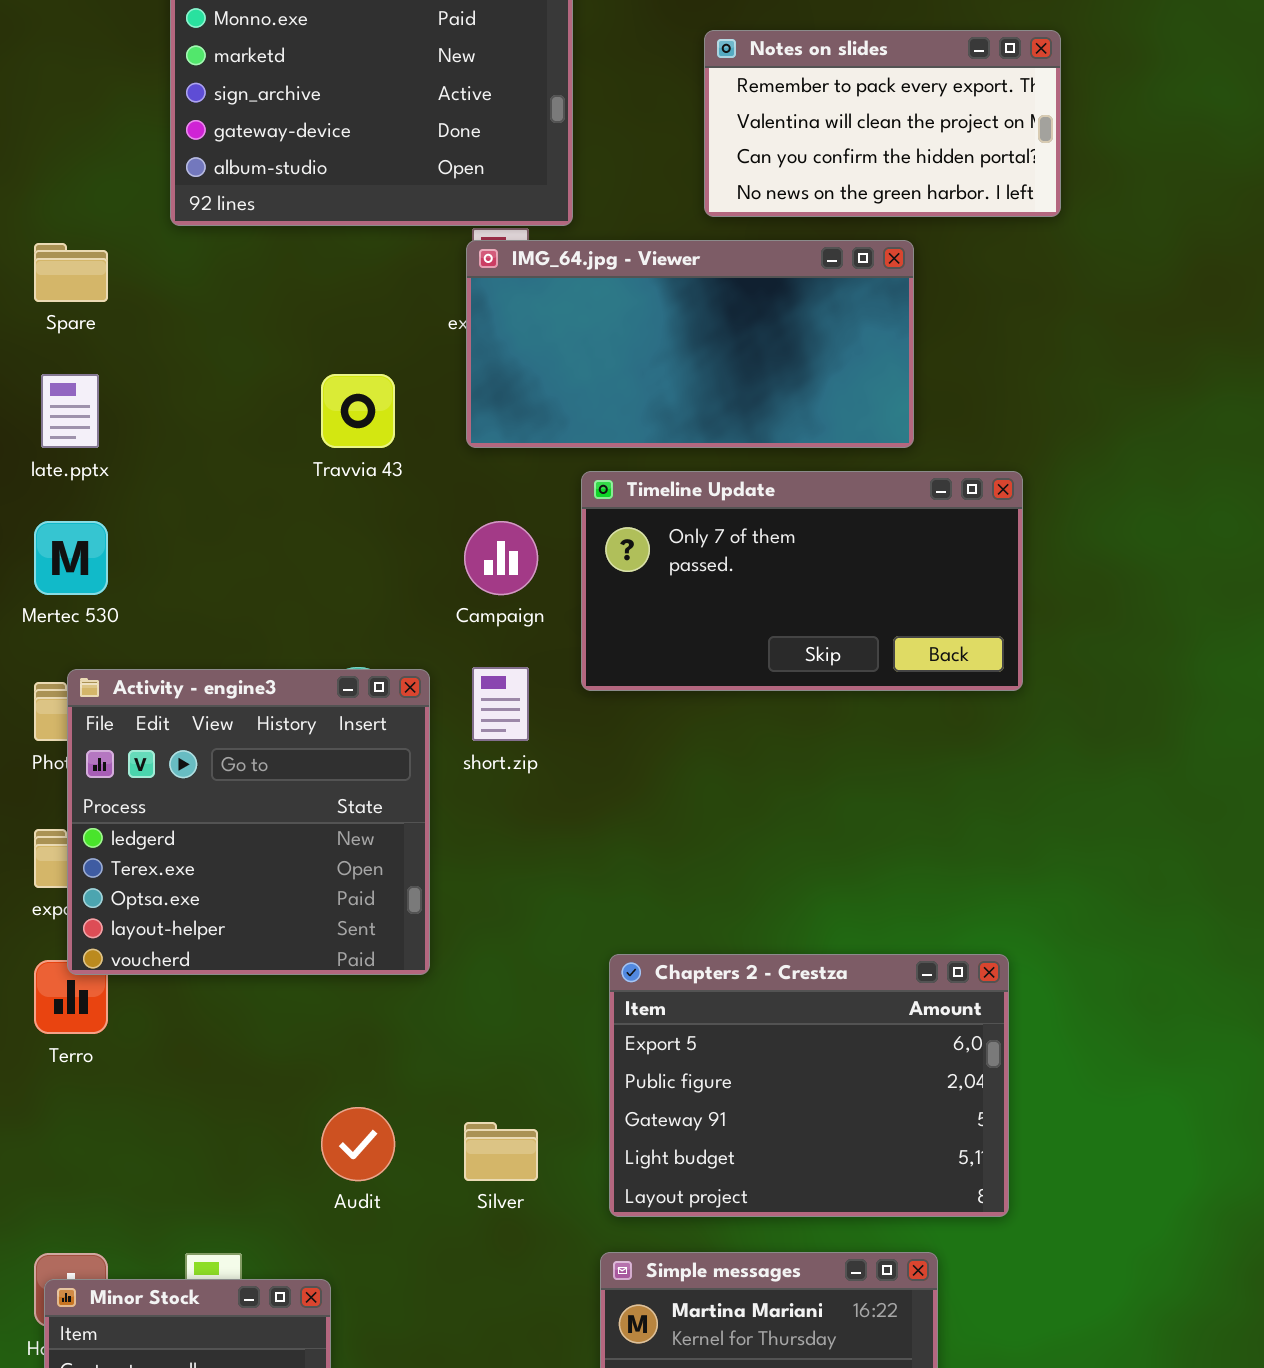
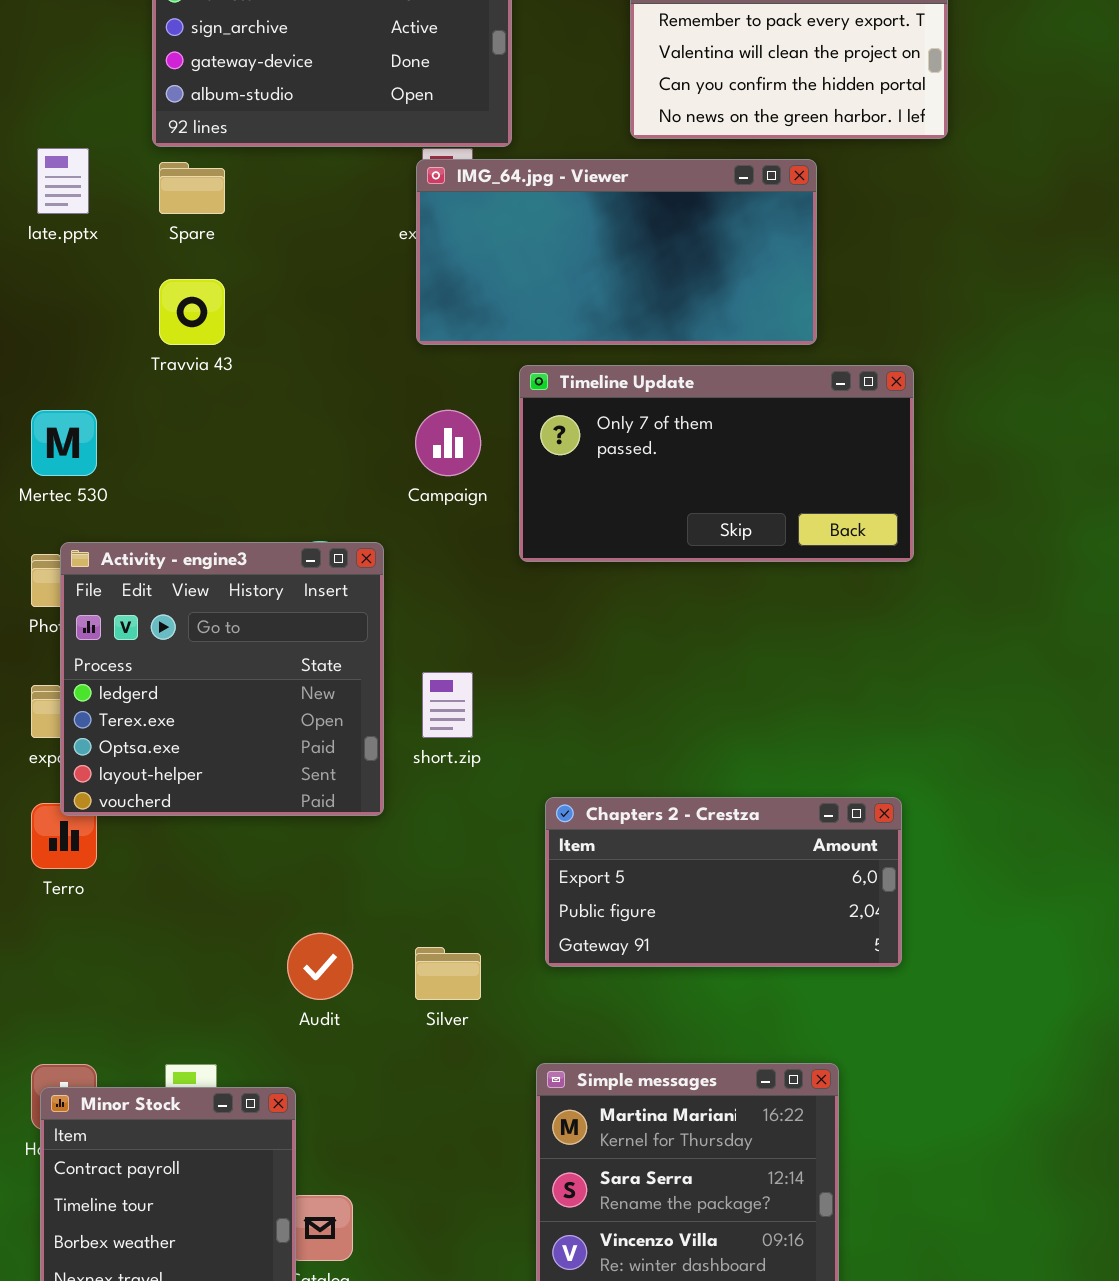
Spare: [34,243,108,302] -> [159,162,225,214], moved
late.pptx: [41,374,99,448] -> [37,148,89,214], moved
Travvia 43: [321,374,395,448] -> [159,279,225,345], moved
short.zip: [472,667,529,741] -> [422,672,473,738], moved
Chapters 2 - Crestza: [609,954,1009,1217] -> [545,797,902,967], resized

